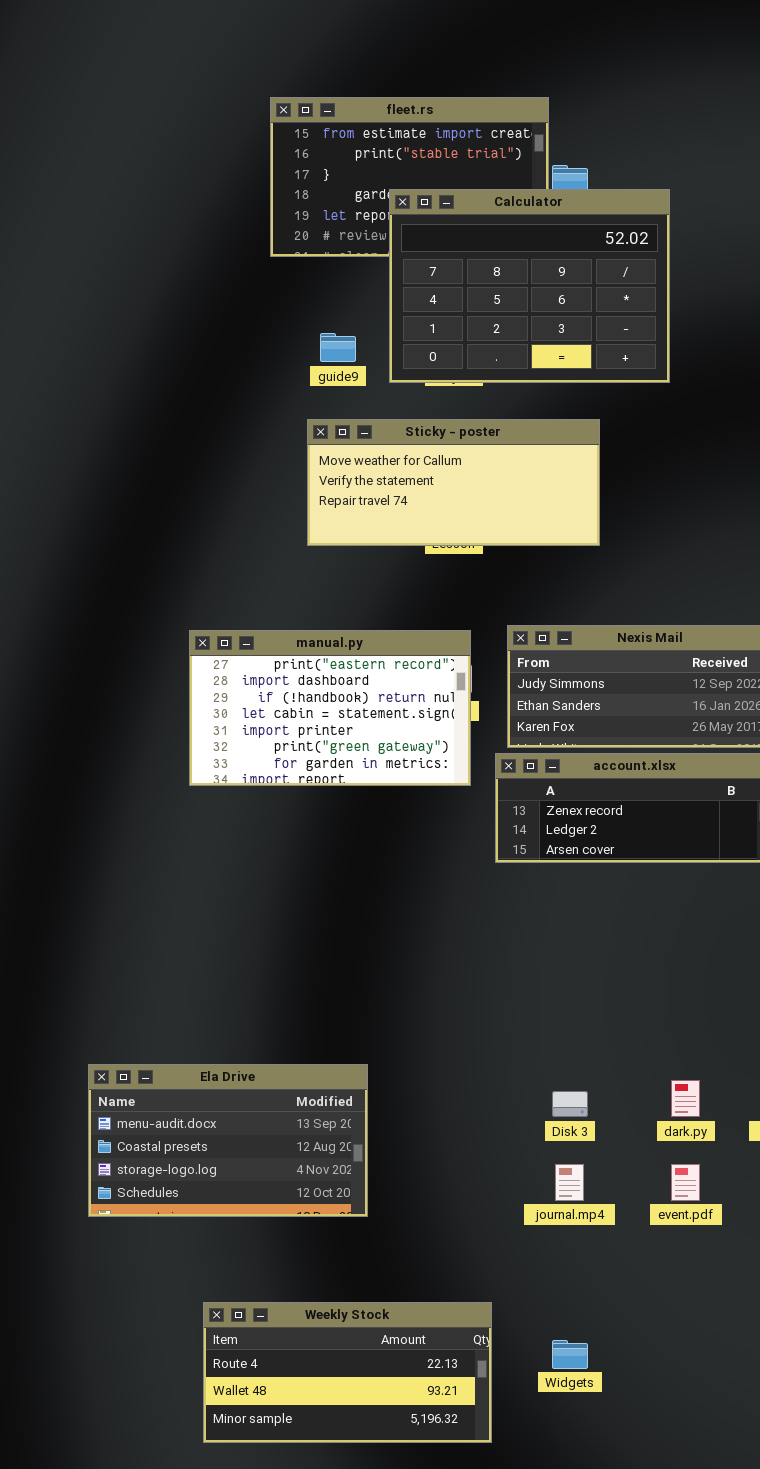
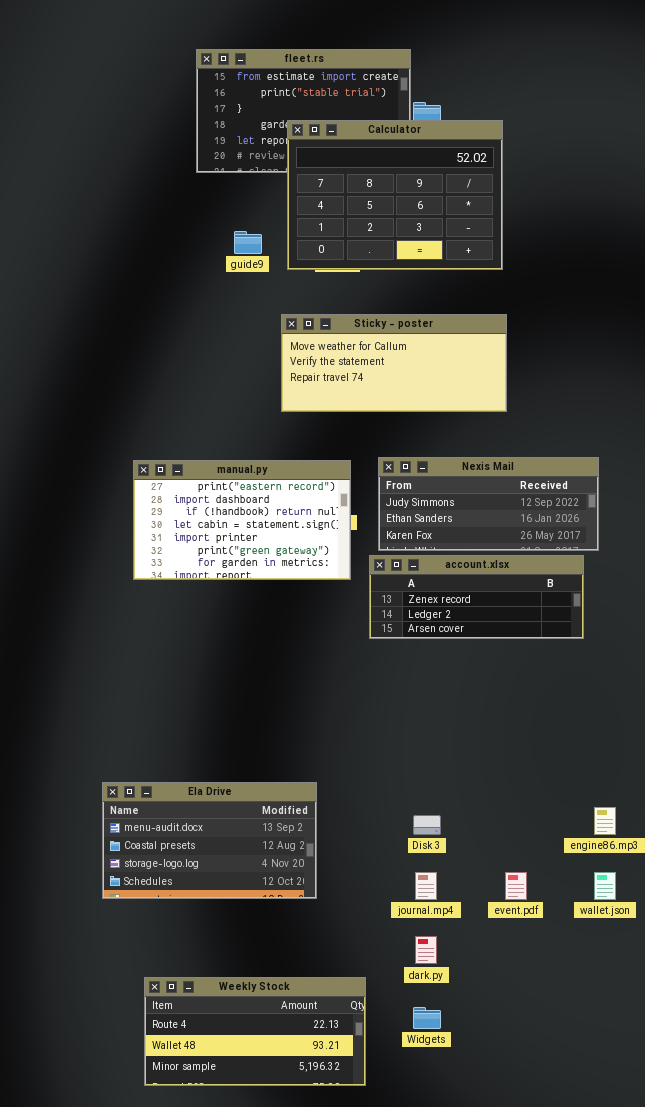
Sticky - poster: [307,419,600,546] -> [281,314,507,412], moved
Ela Drive: [88,1064,368,1217] -> [102,782,317,899], moved
dark.py: [671,1080,700,1117] -> [415,936,437,964], moved

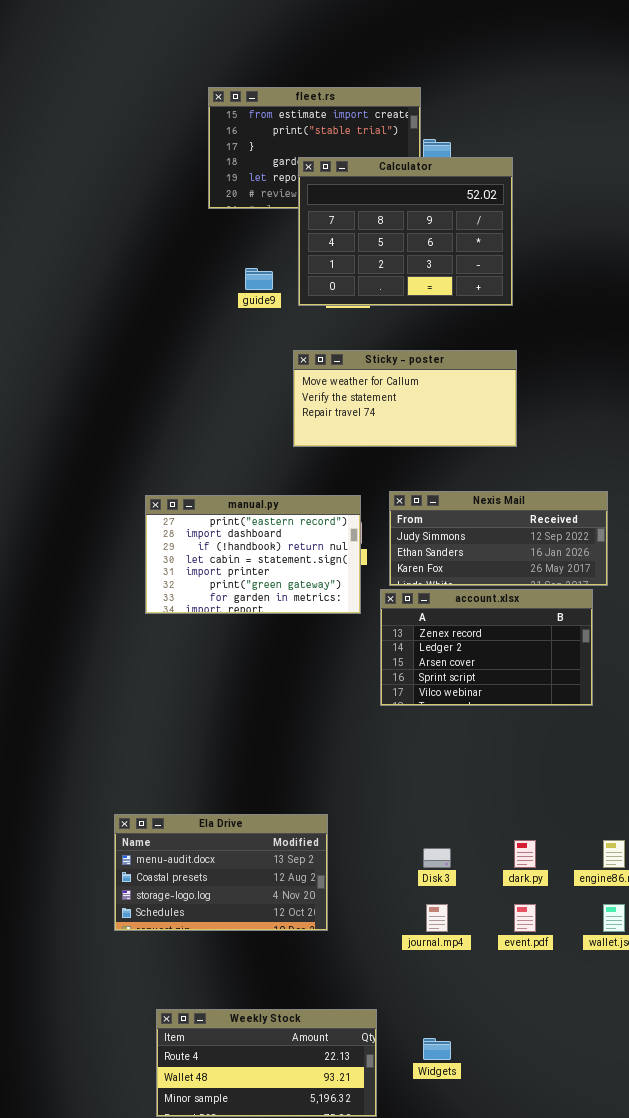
account.xlsx: [369,555,584,639] -> [380,589,593,706], resized
dark.py: [415,936,437,964] -> [514,840,536,868], moved

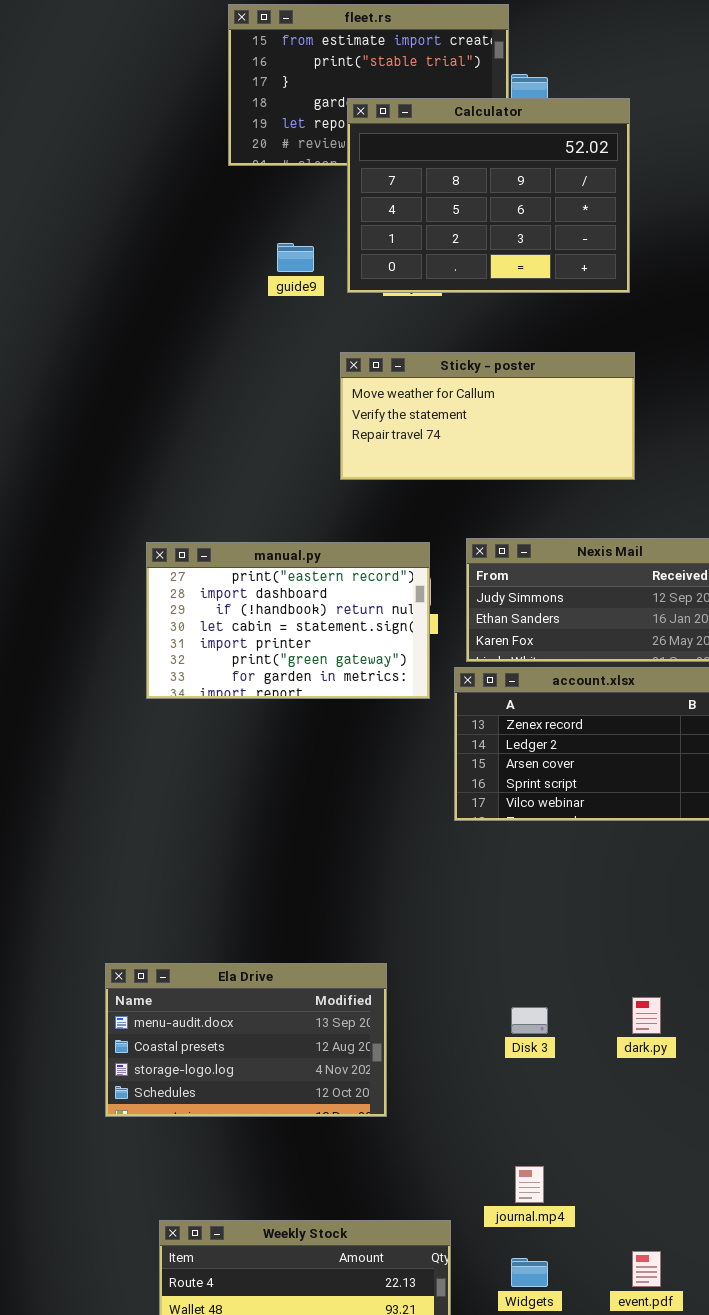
journal.mp4: [426,904,448,932] -> [515,1166,544,1203], moved
event.pdf: [514,904,536,932] -> [632,1251,661,1287], moved

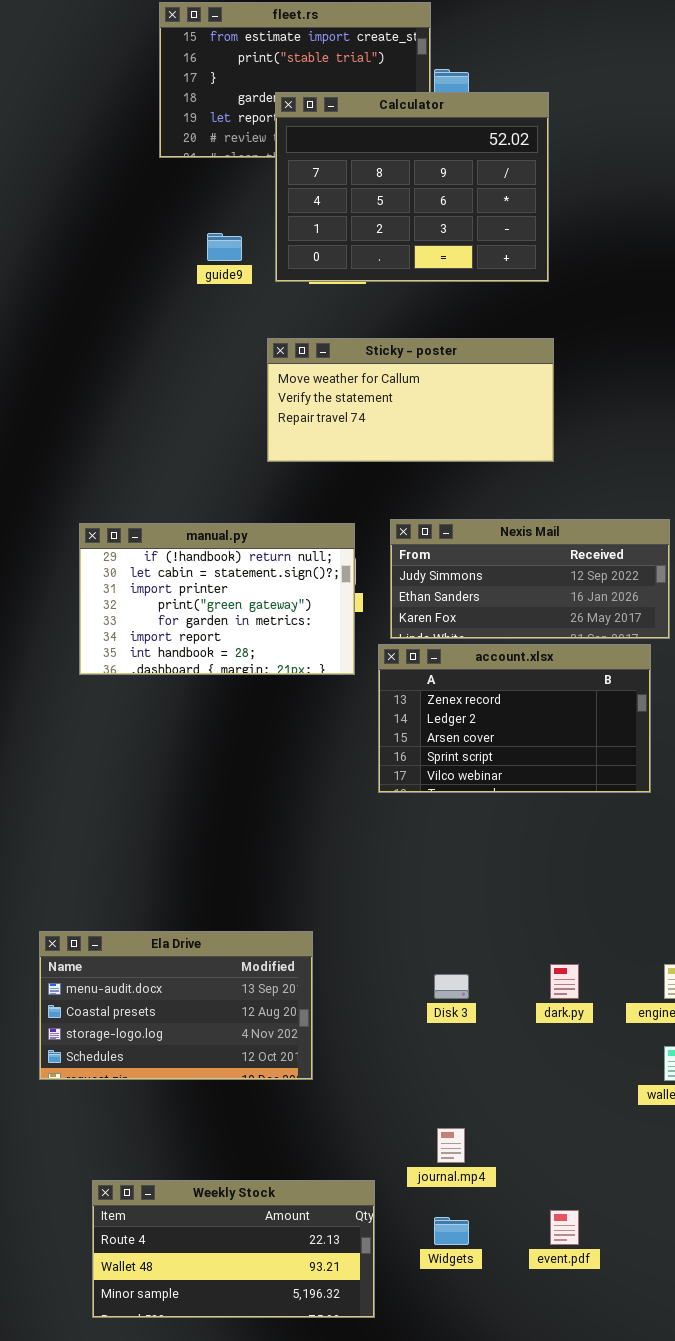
manual.py: [146,542,430,699] -> [79,523,355,675], scrolled down 2 rows

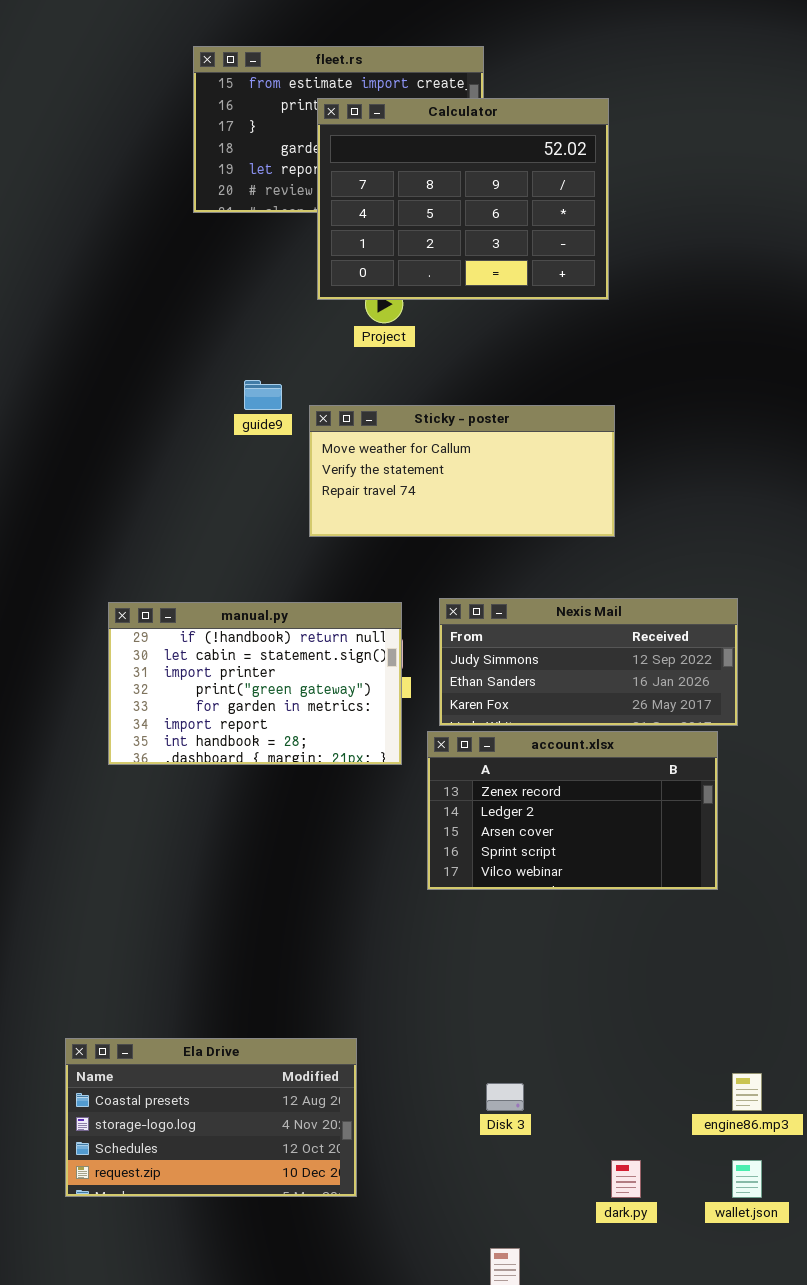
Calculator: [275,92,549,282] -> [317,98,609,300], moved
guide9: [207,233,242,261] -> [244,380,282,410], moved
Ela Drive: [39,931,313,1080] -> [65,1038,357,1197], scrolled down 1 row
dark.py: [550,964,579,999] -> [611,1160,641,1198], moved

